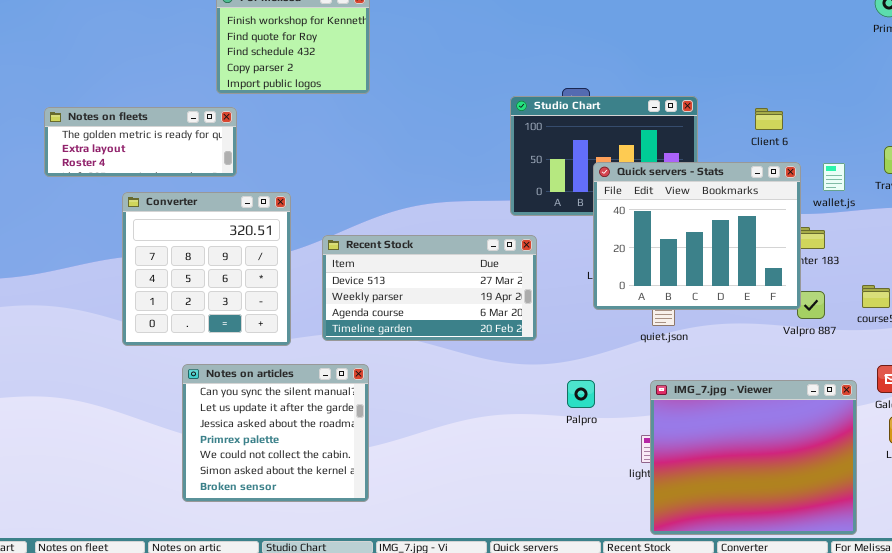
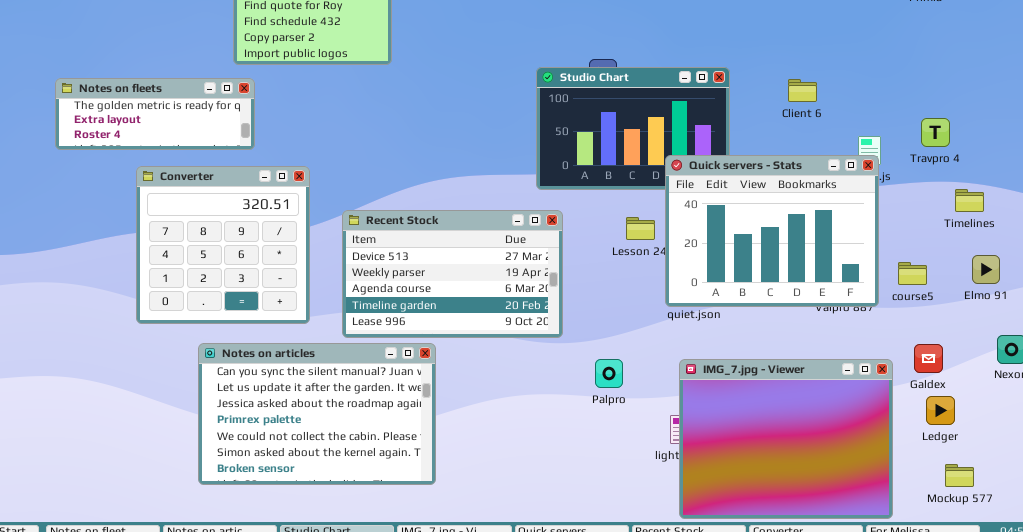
Quick servers - Stats: [593,162,801,310] -> [665,155,879,307], moved
Recent Stock: [322,235,537,341] -> [342,210,563,338], resized
Notes on articles: [182,364,369,502] -> [198,343,436,485], resized

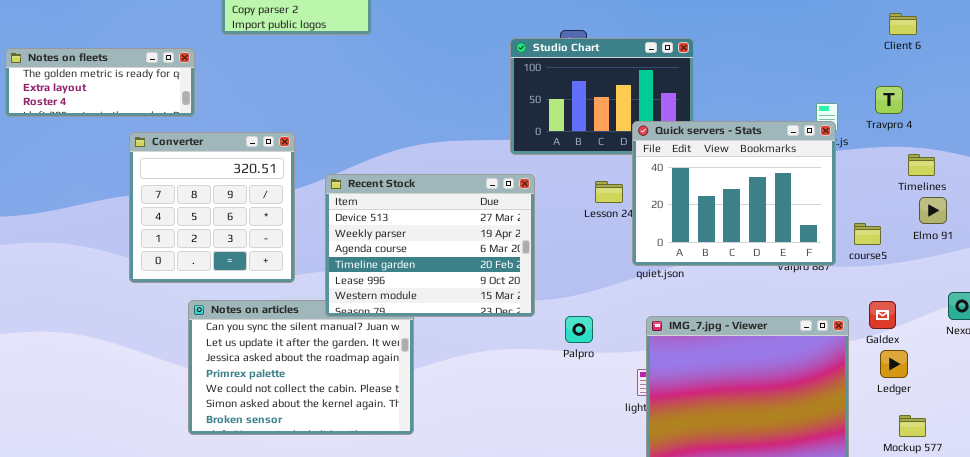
Notes on fleets: [55,78,255,150] -> [5,48,195,117], moved
Client 6: [788,79,817,102] -> [889,13,917,35], moved
Recent Stock: [342,210,563,338] -> [325,174,535,317], resized
Elmo 91: [972,255,1000,284] -> [919,197,947,224], moved

